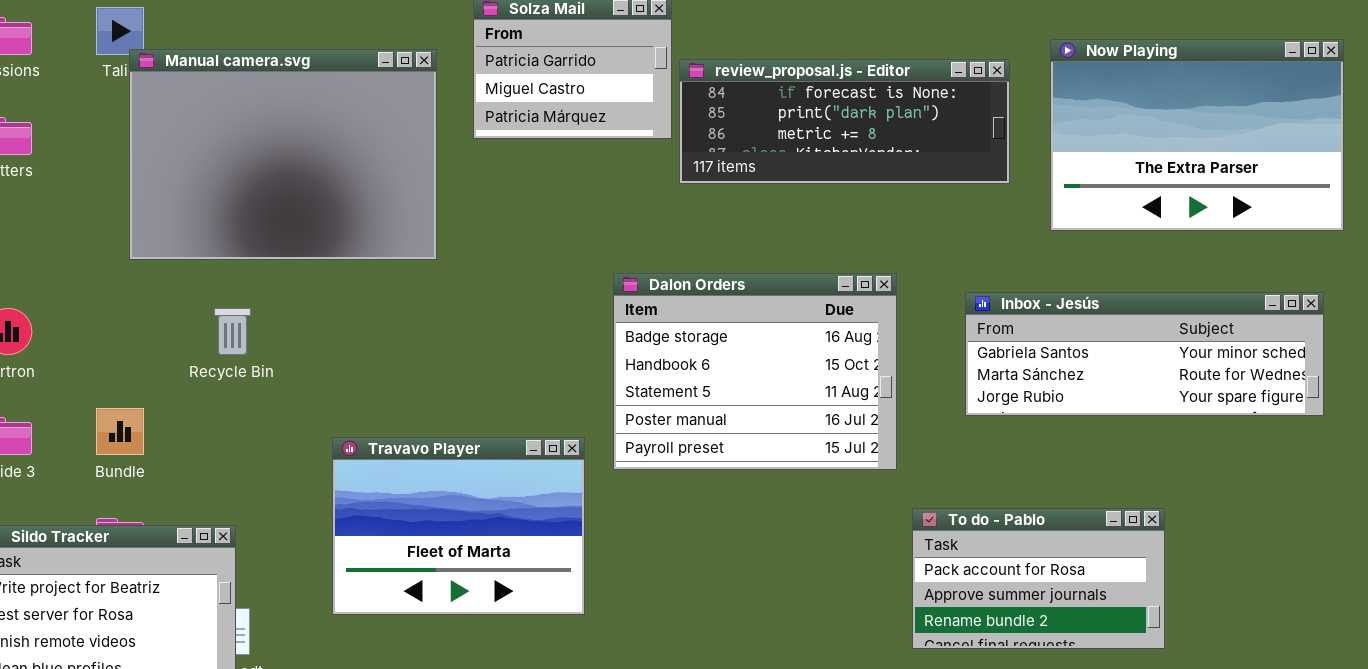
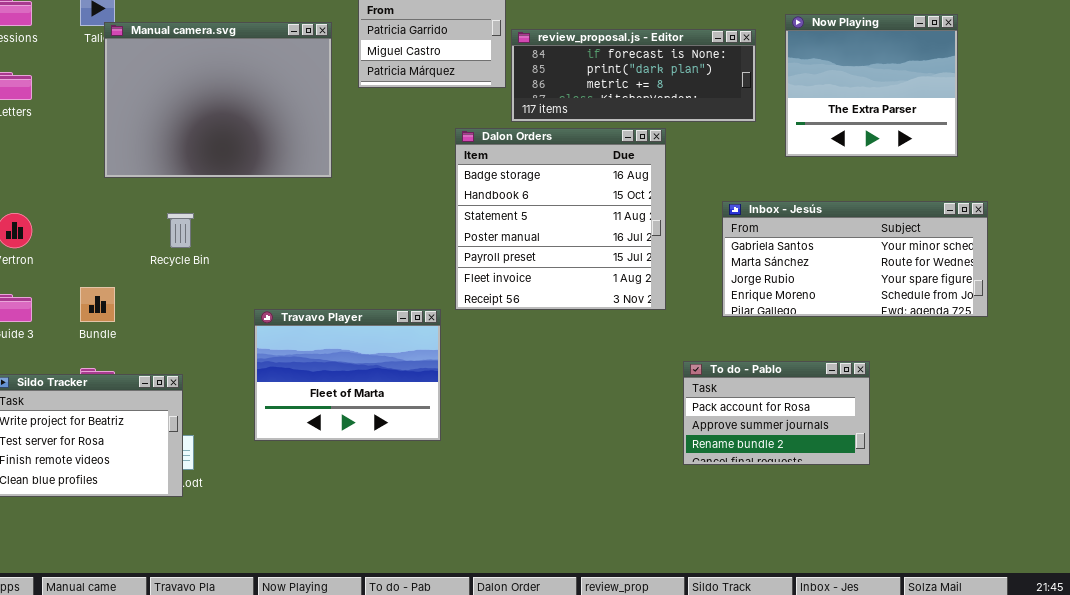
Now Playing: [1050,39,1344,231] -> [785,14,958,157], resized
Dalon Orders: [613,273,897,470] -> [455,128,666,310], moved, resized
Inbox - Jesús: [965,292,1324,416] -> [722,201,988,317], resized

